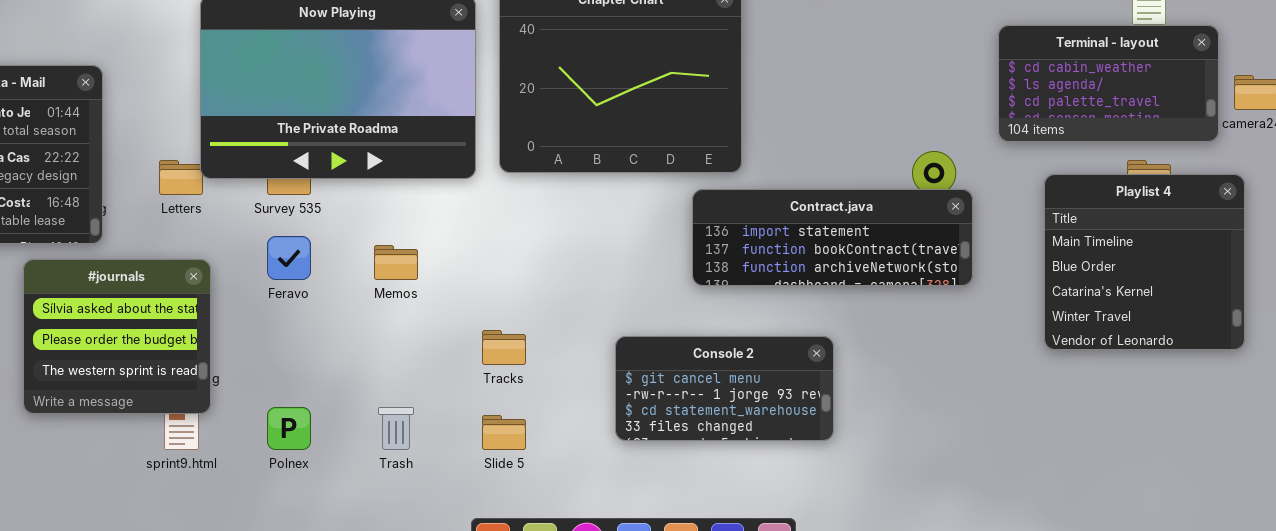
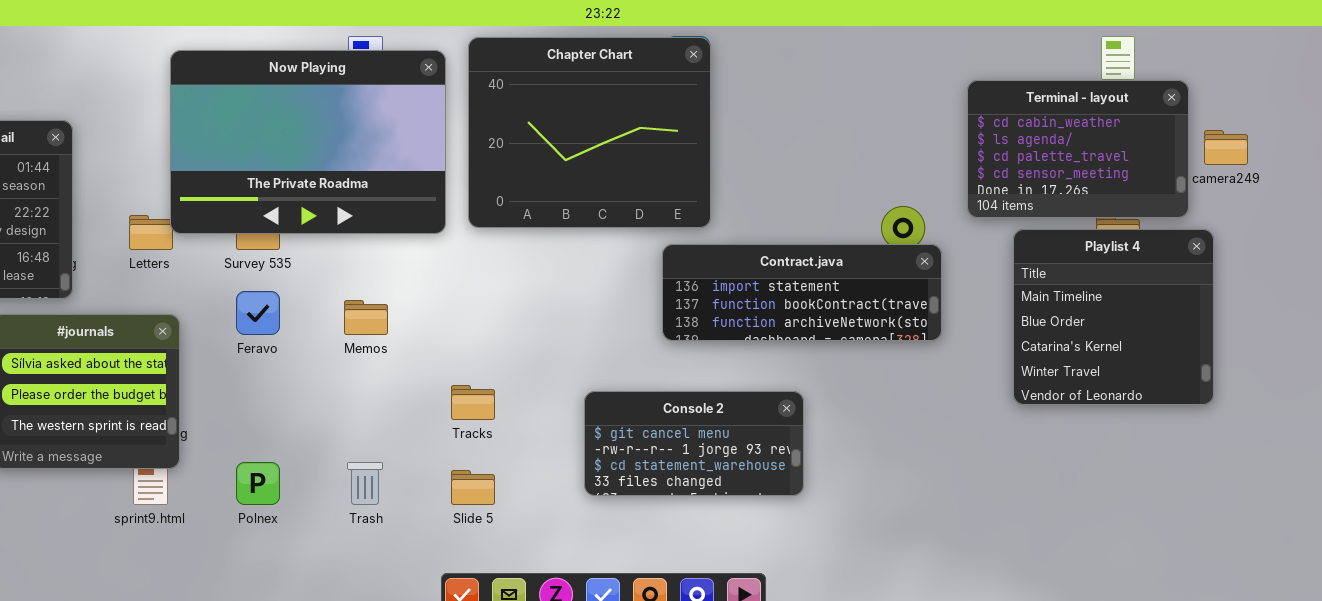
Terminal - layout: [998,25,1219,142] -> [967,80,1189,218], resized

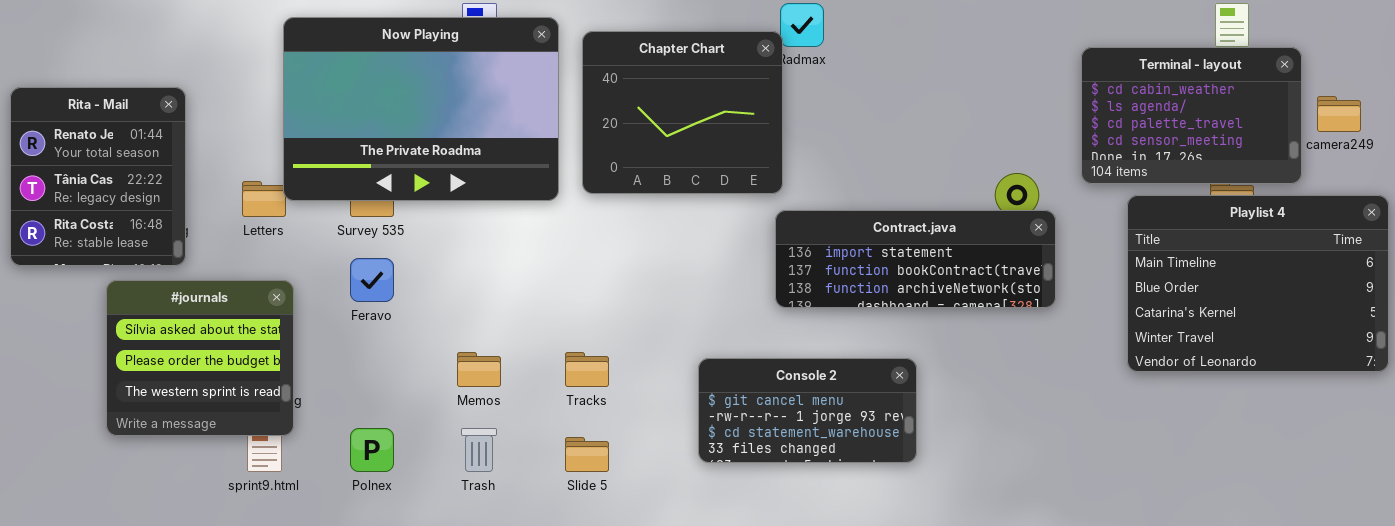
Chapter Chart: [468,37,711,228] -> [582,31,783,194], resized
Playlist 4: [1013,229,1214,405] -> [1127,195,1389,372], resized
Memos: [344,300,388,335] -> [457,352,501,387], moved

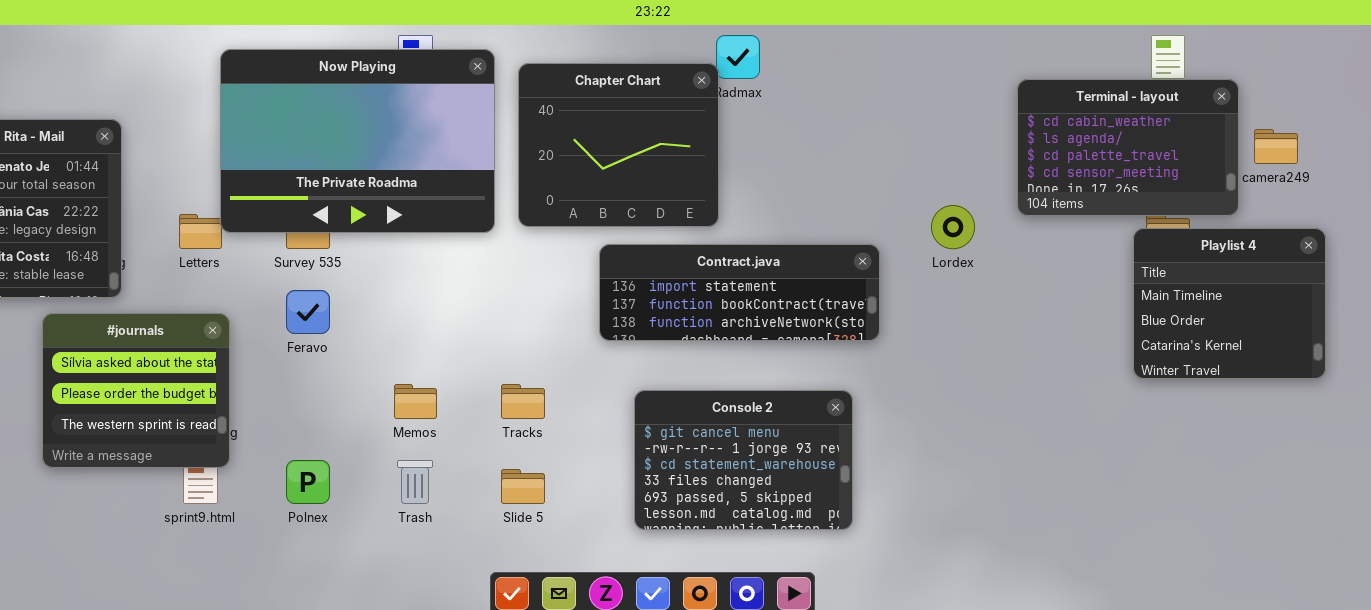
Playlist 4: [1127,195,1389,372] -> [1133,228,1326,379], resized
Contract.java: [775,210,1056,308] -> [599,244,880,341], moved
Console 2: [698,358,917,463] -> [634,390,853,530], resized

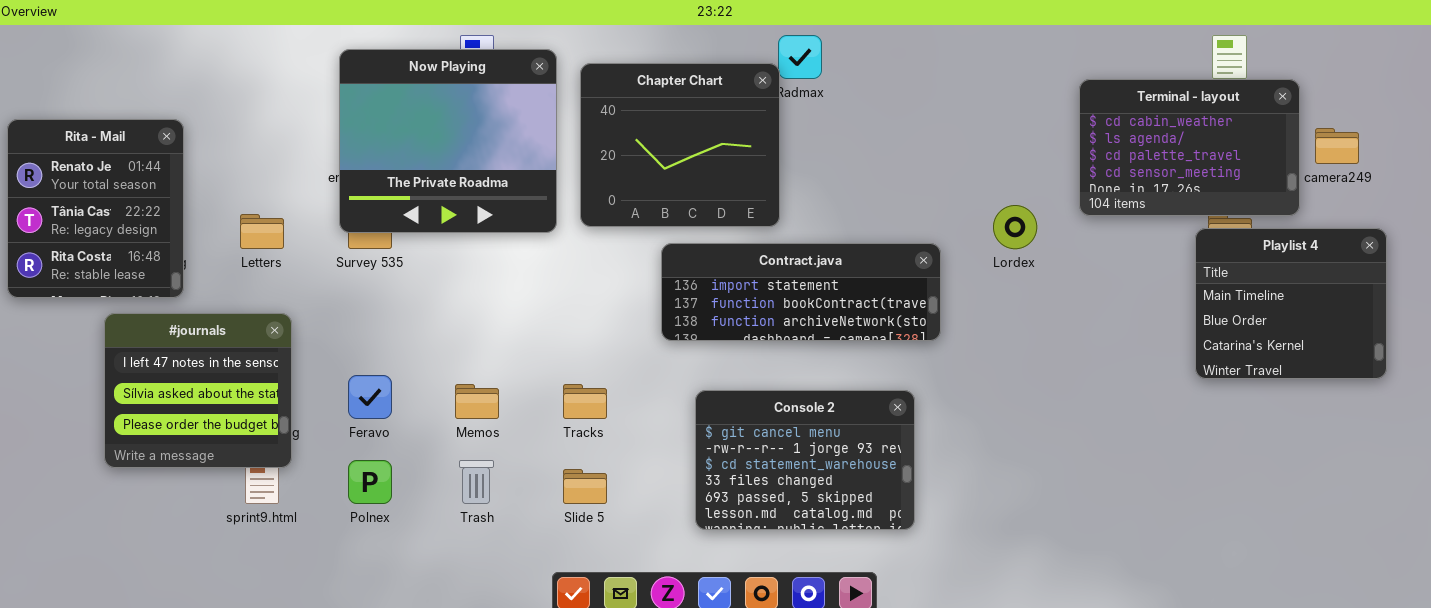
Now Playing: [220,49,495,233] -> [339,49,557,233], resized
Feravo: [286,290,330,334] -> [348,375,392,419], moved
#journals: [42,313,230,468] -> [104,313,292,468], scrolled up 1 row

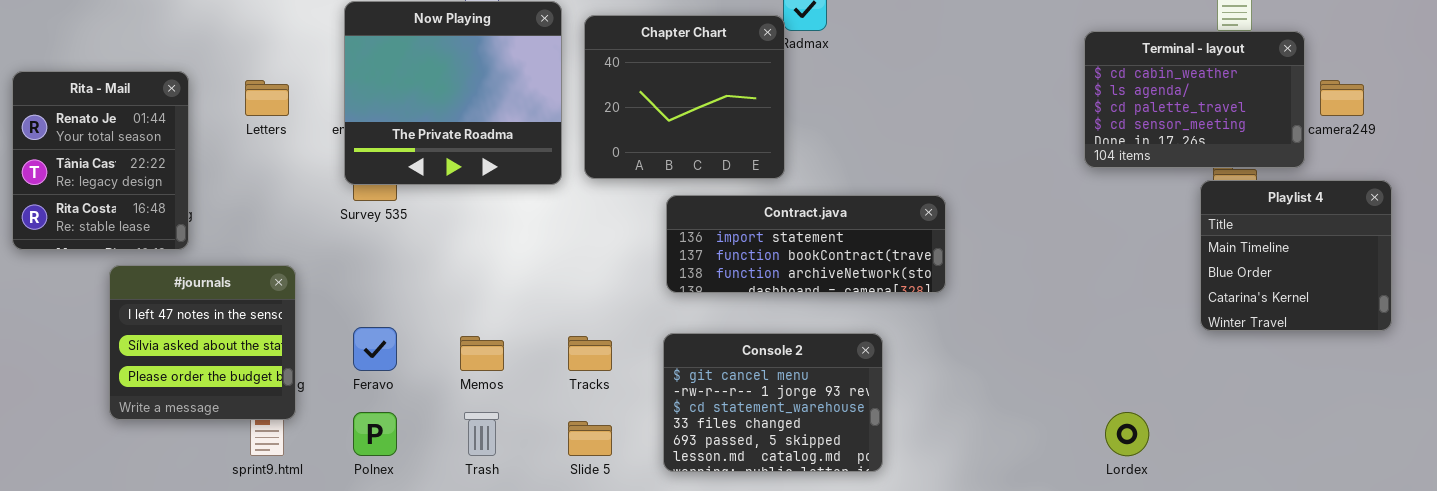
Lordex: [993,205,1037,249] -> [1105,412,1149,456], moved
Letters: [240,214,284,249] -> [245,80,289,116], moved
Console 2: [695,390,915,530] -> [663,333,883,472], moved

